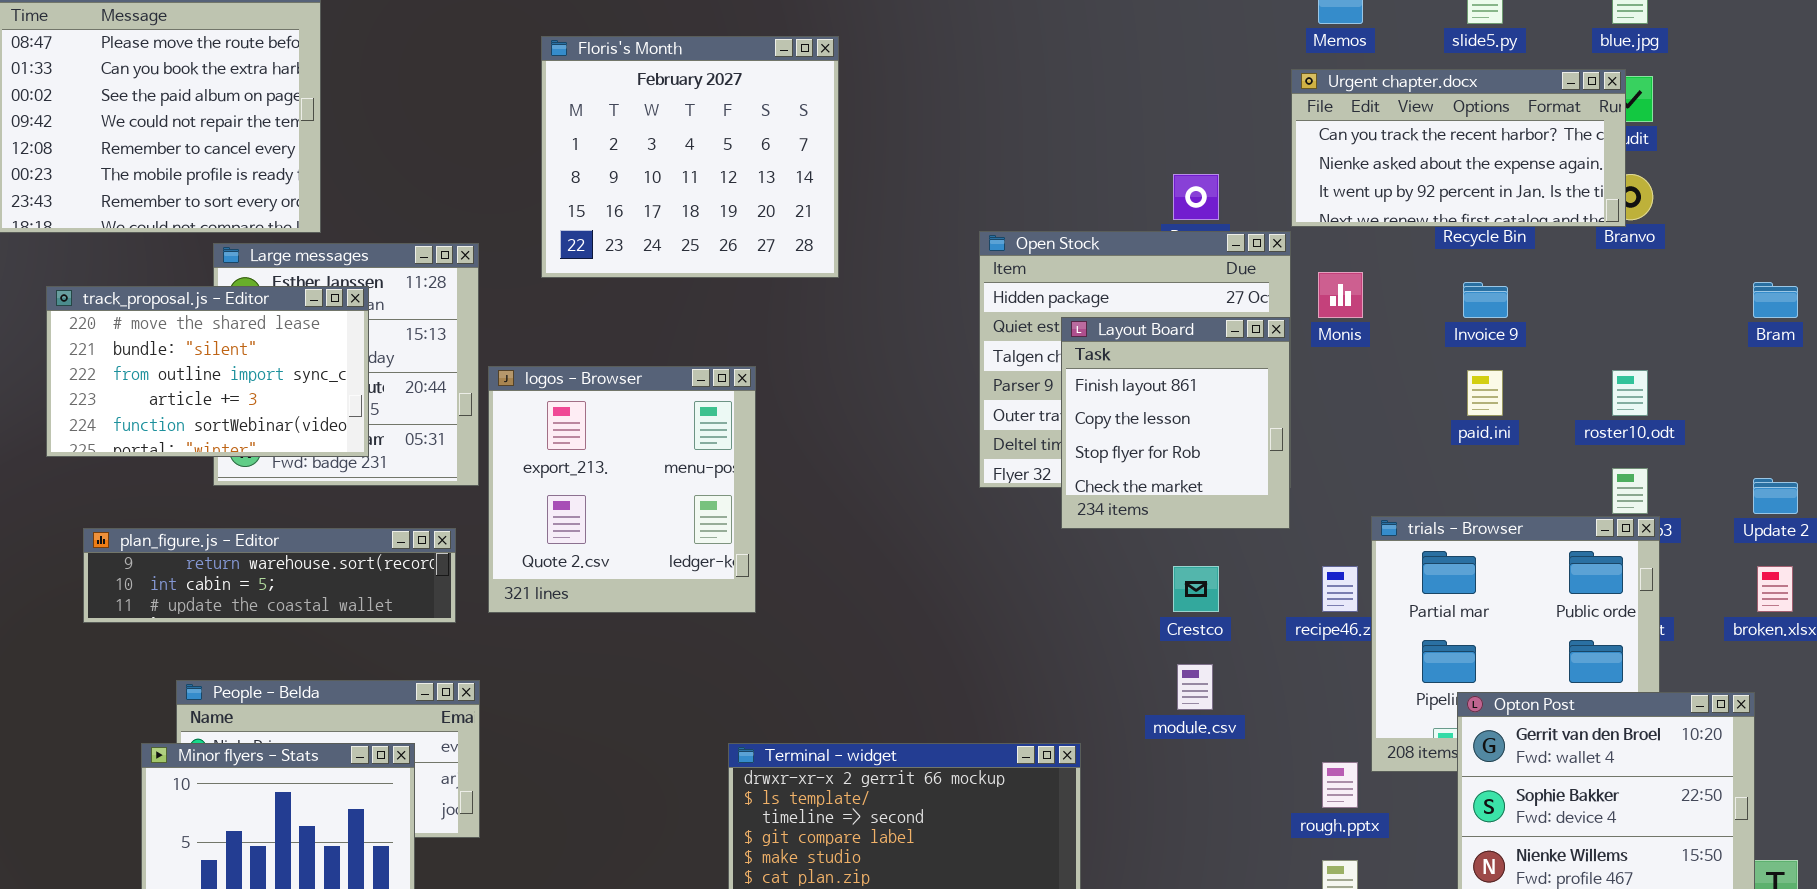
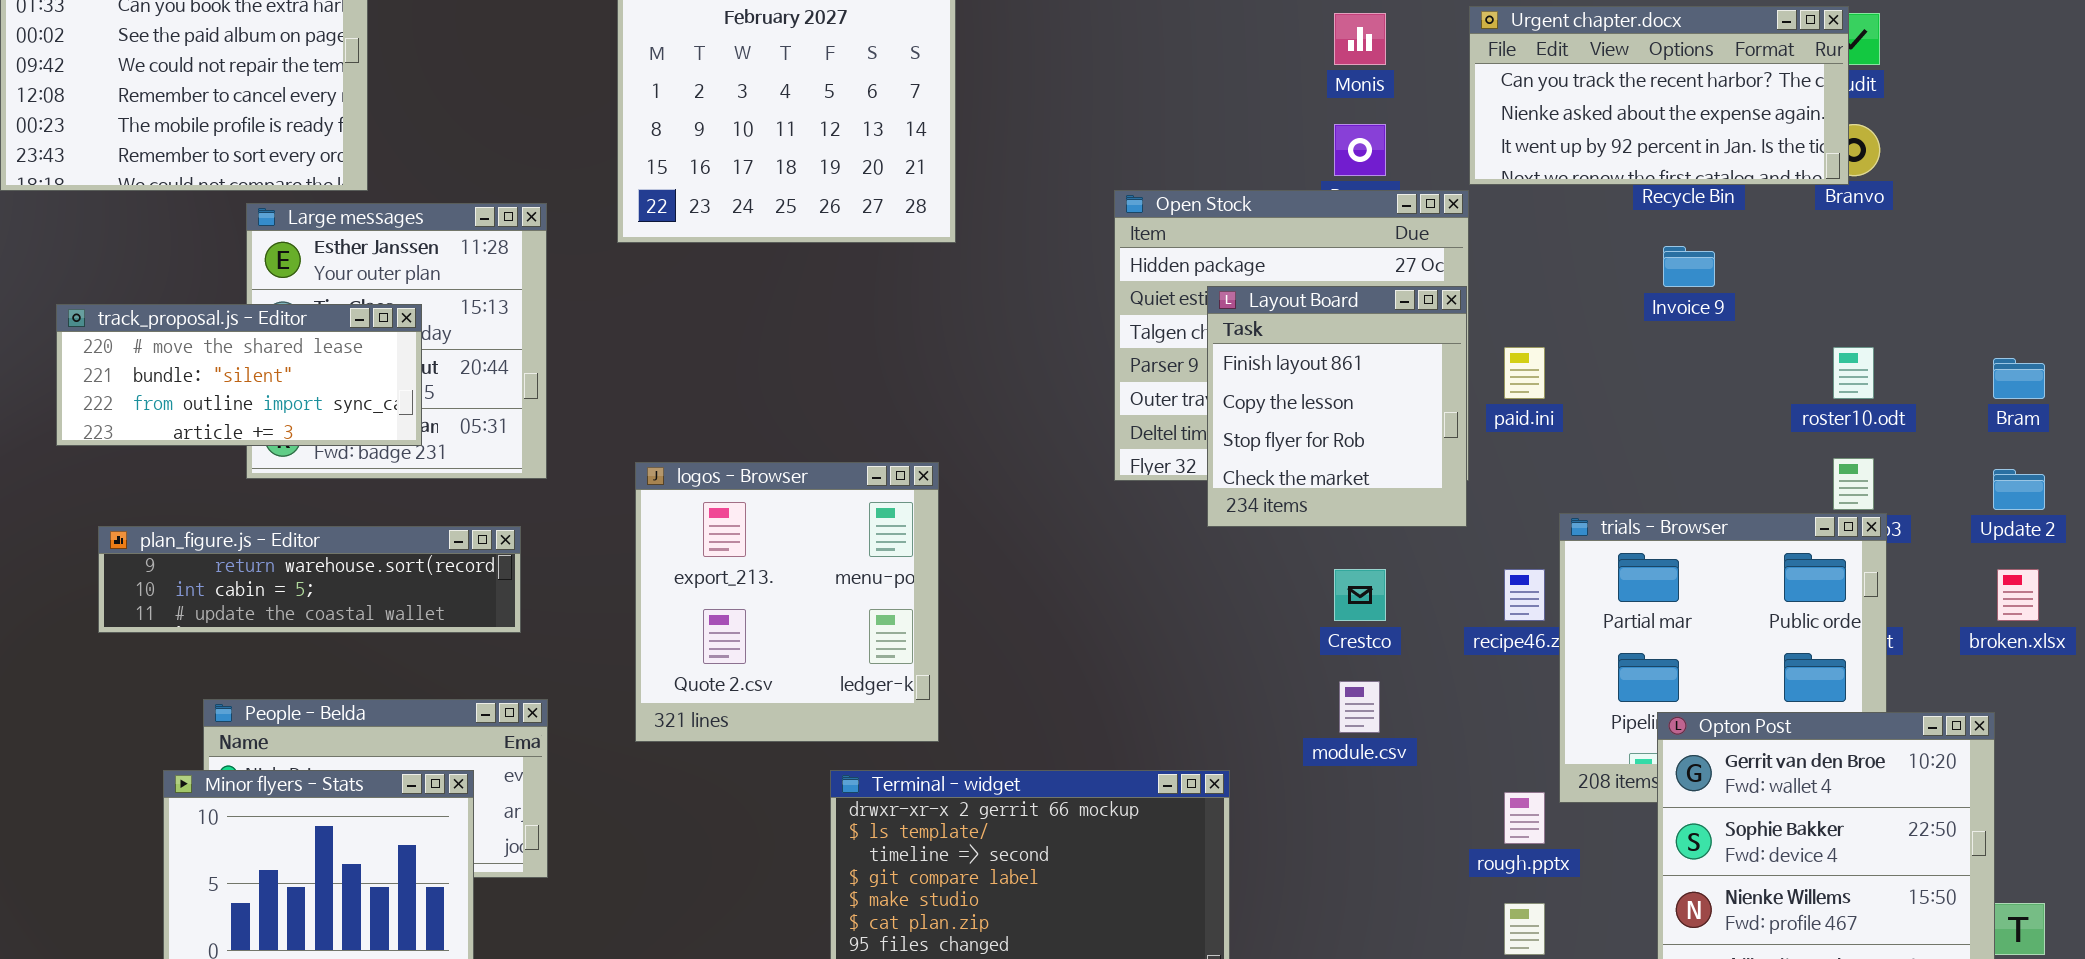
Monis: [1318,272,1363,318] -> [1334,13,1386,65], moved
Bram: [1753,282,1798,318] -> [1993,358,2045,399], moved
track_proposal.js - Editor: [46,286,369,457] -> [56,304,422,446], resized
logos - Browser: [488,366,756,613] -> [635,462,939,742], moved
paid.ini: [1467,370,1503,416] -> [1504,347,1545,399], moved

